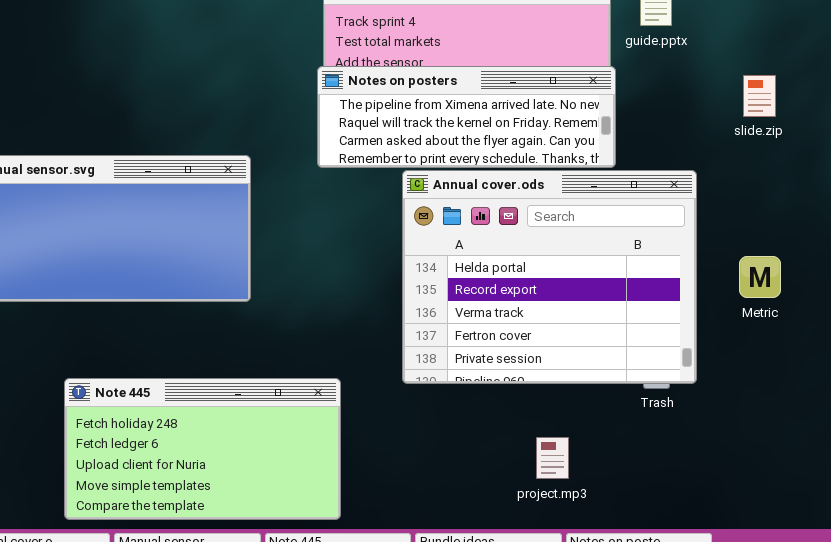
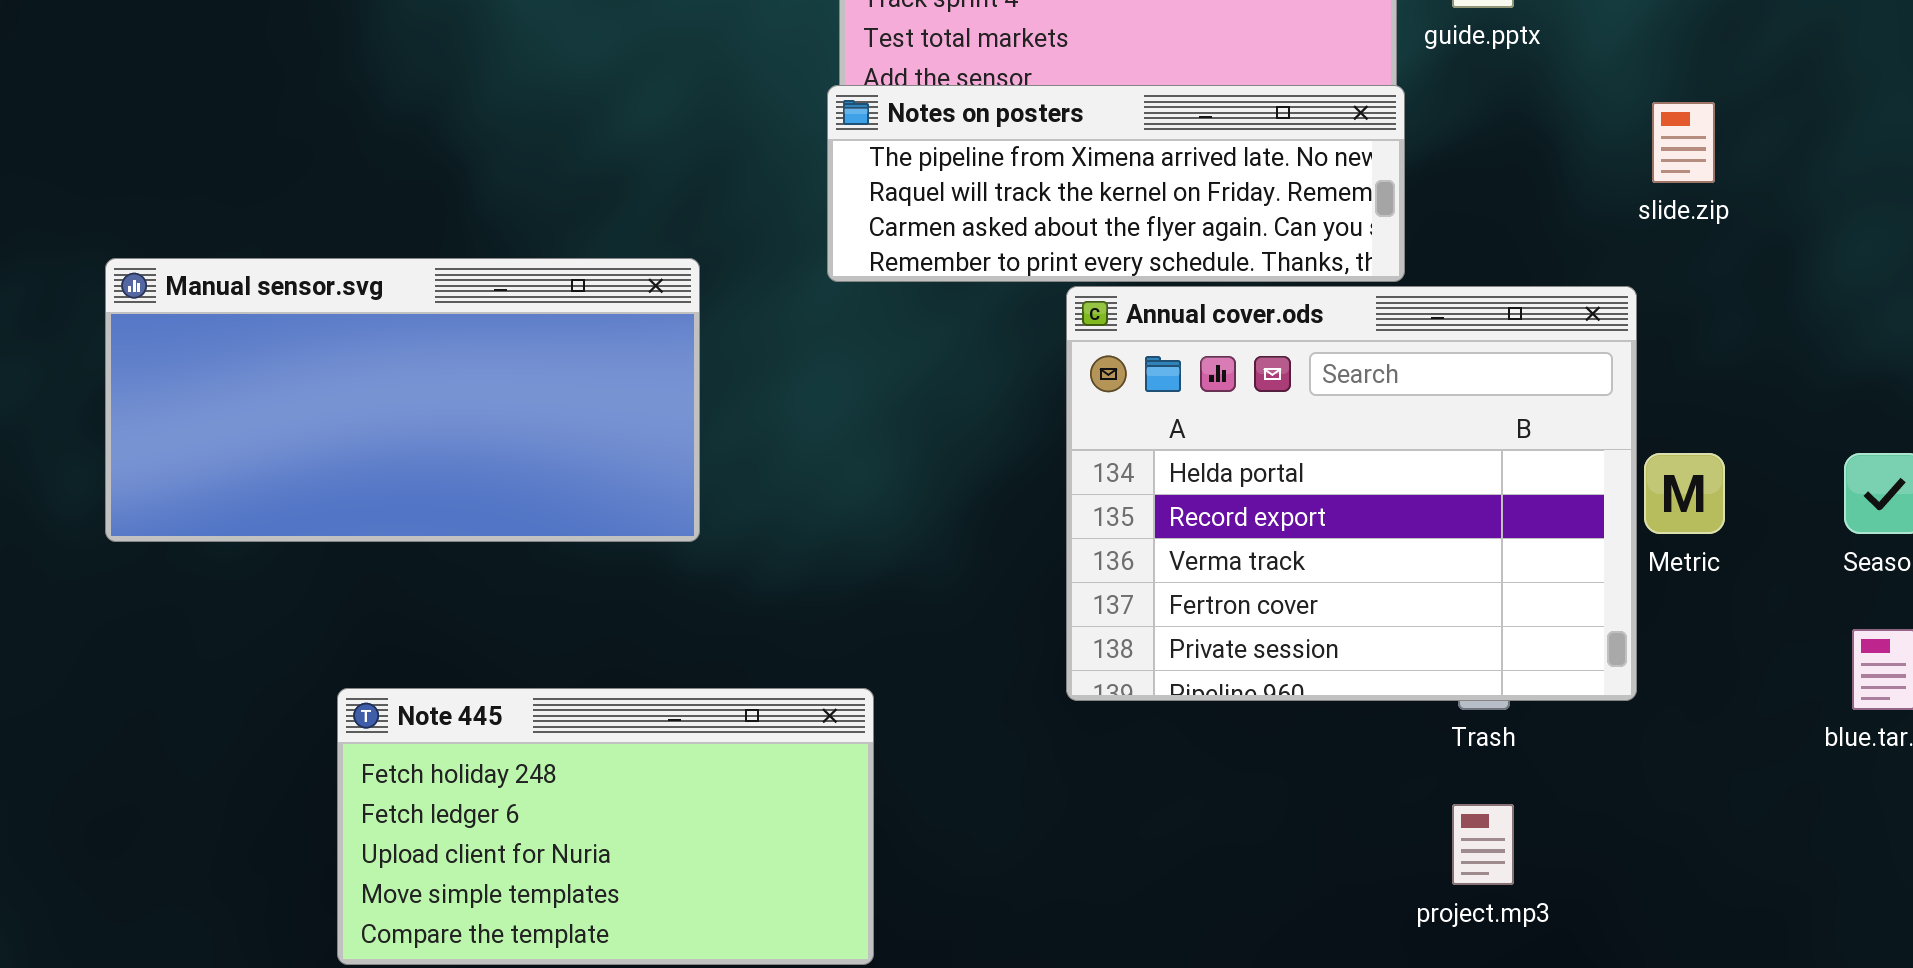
Annual cover.ods: [402,170,697,384] -> [1066,286,1637,701], moved
project.mp3: [536,437,569,479] -> [1452,804,1514,885], moved

